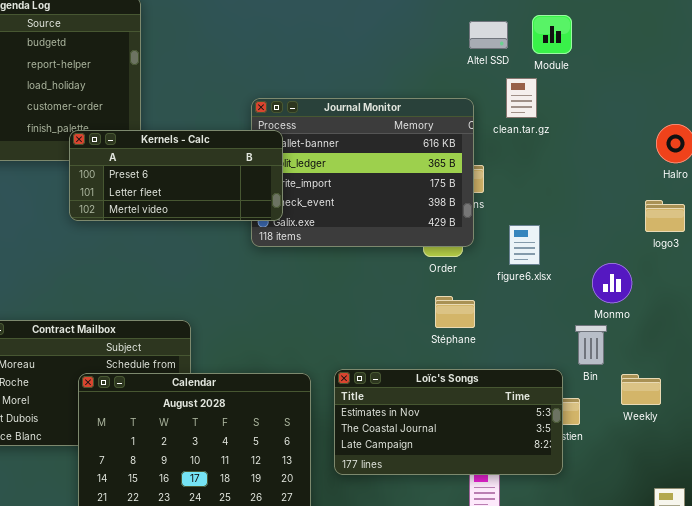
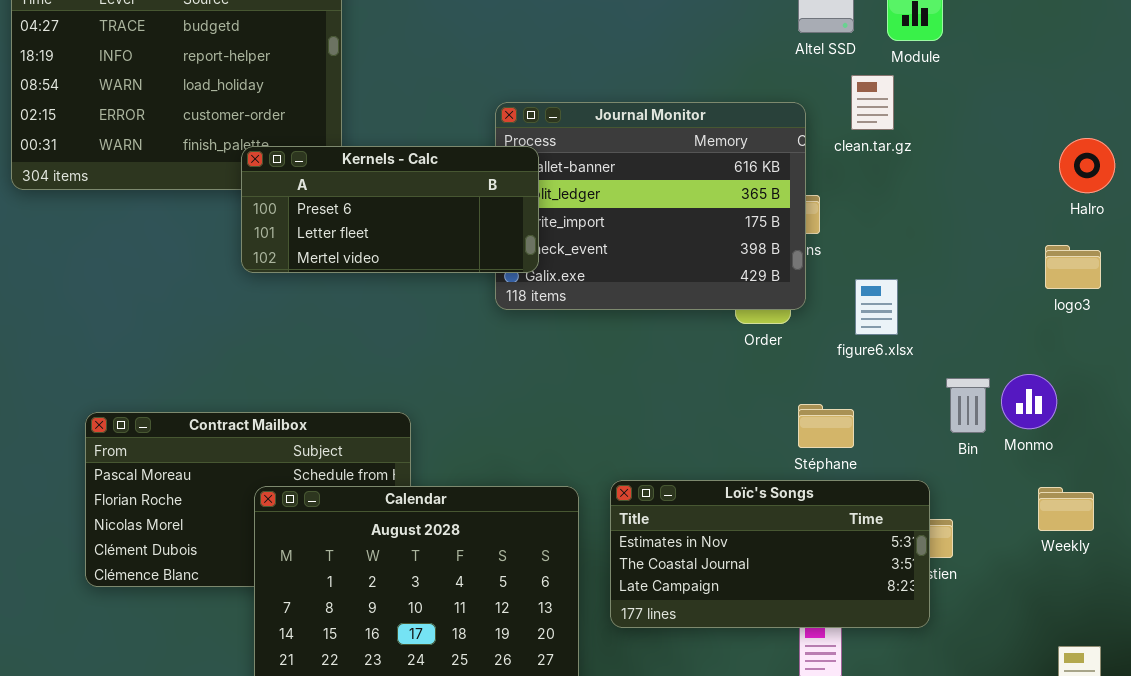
Monmo: [592,263,632,303] -> [1001,374,1057,429], moved
Stéphane: [435,296,475,328] -> [798,404,854,448], moved
Bin: [575,325,607,365] -> [946,378,990,433], moved
Weekly: [621,374,661,405] -> [1038,487,1094,531], moved

